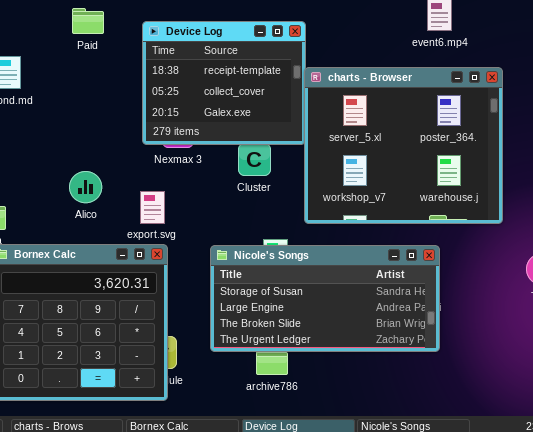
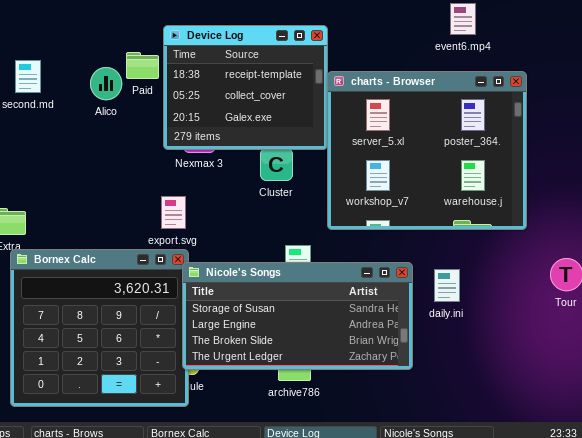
Paid: [72,8,104,34] -> [126,52,159,79], moved
Alico: [69,171,102,203] -> [90,67,122,100], moved
Nicole's Songs: [210,245,440,352] -> [182,262,413,370], moved

